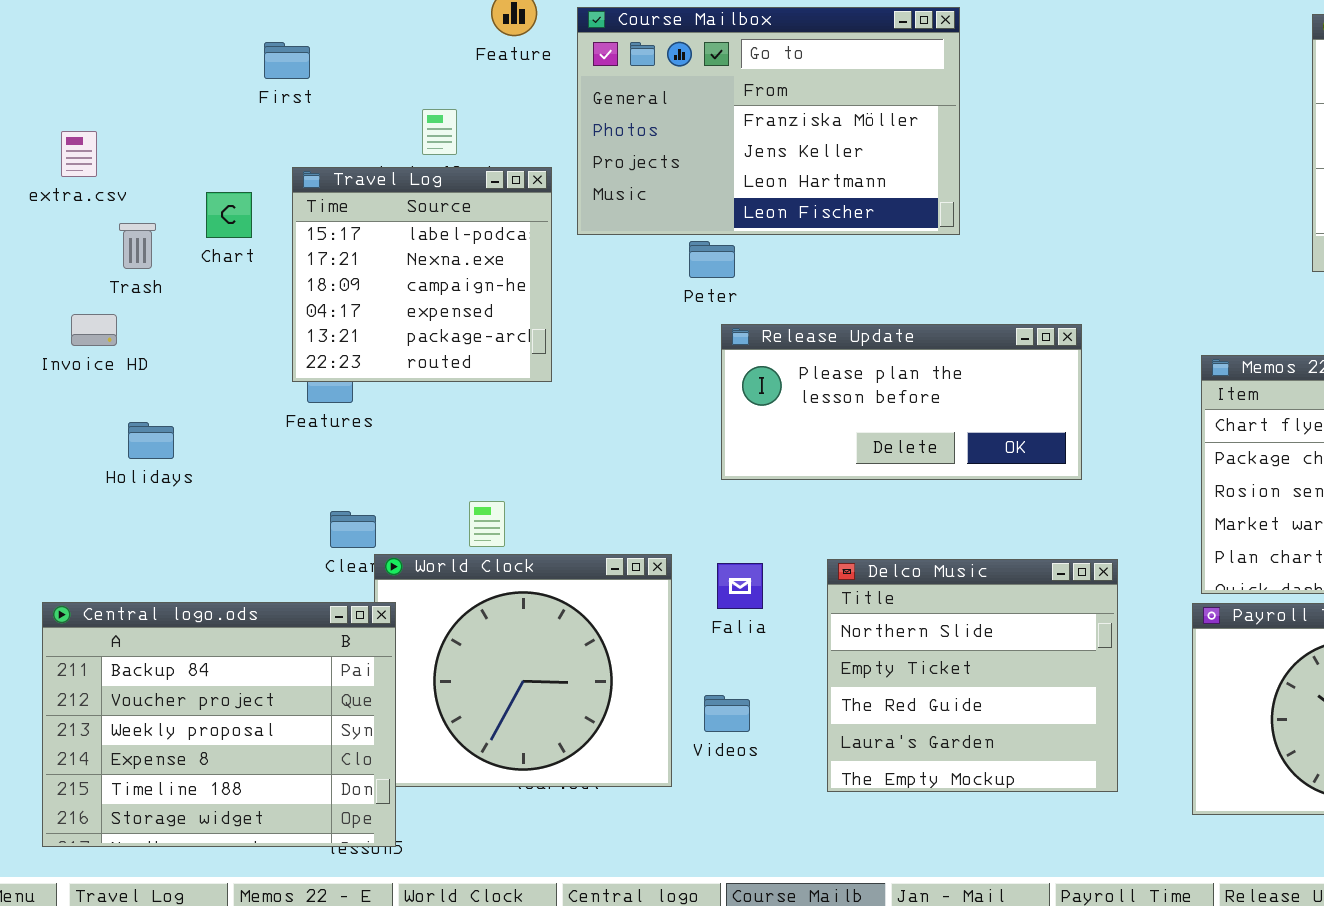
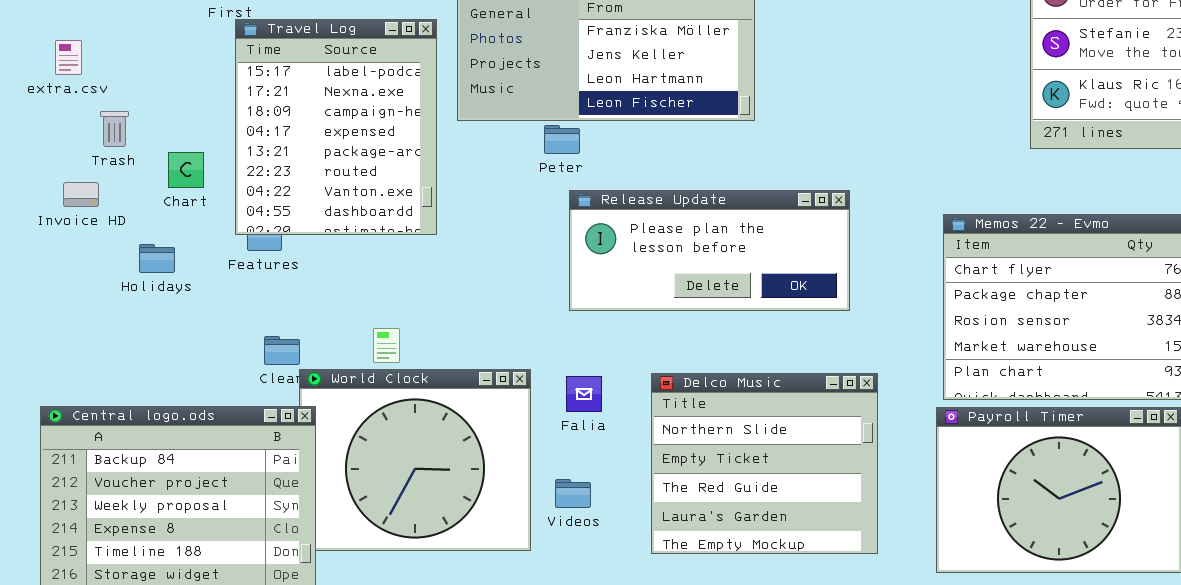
Travel Log: [292,167,552,382] -> [235,19,437,235], resized
Chart: [206,192,252,238] -> [168,152,204,188], moved
Holidays: [128,422,174,459] -> [139,244,175,273], moved

